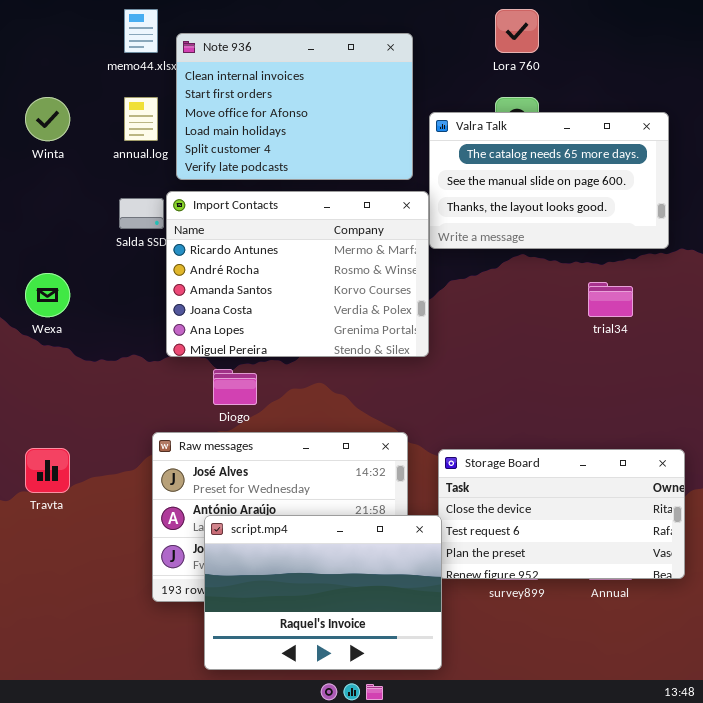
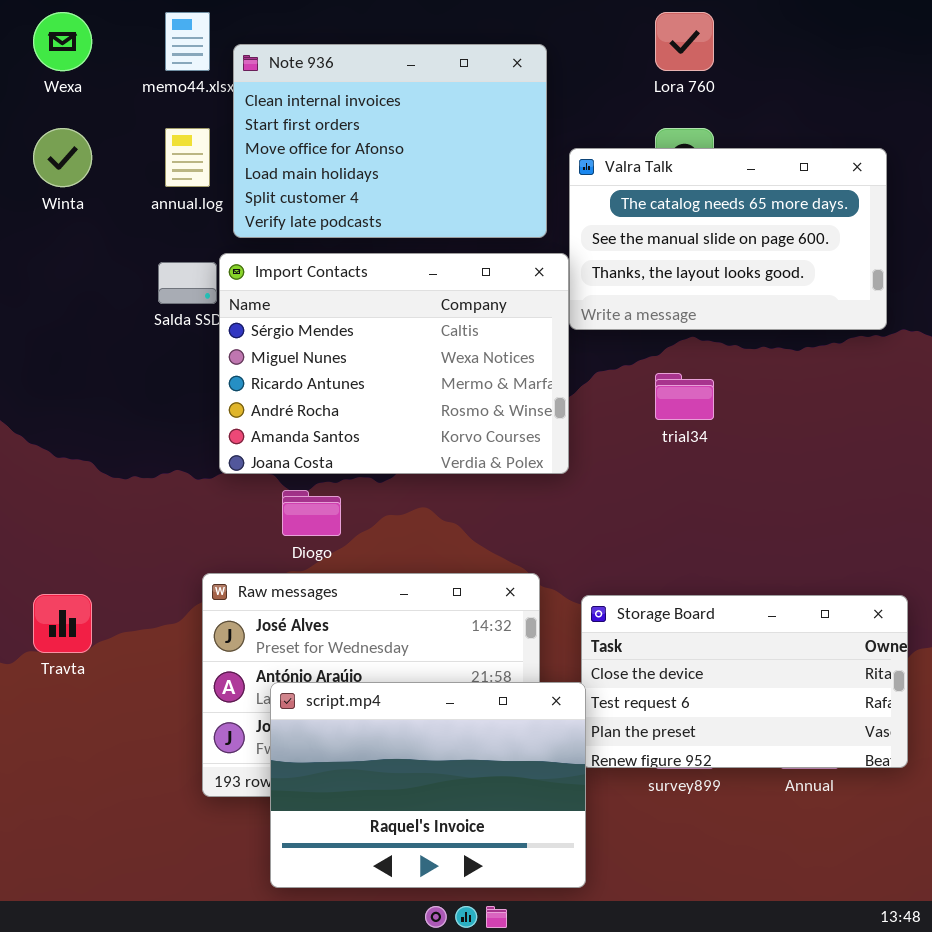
Import Contacts: [166,191,429,357] -> [219,253,569,474], scrolled up 2 rows
Wexa: [25,273,70,317] -> [33,12,92,71], moved
trial34: [588,282,633,317] -> [655,373,714,420], moved

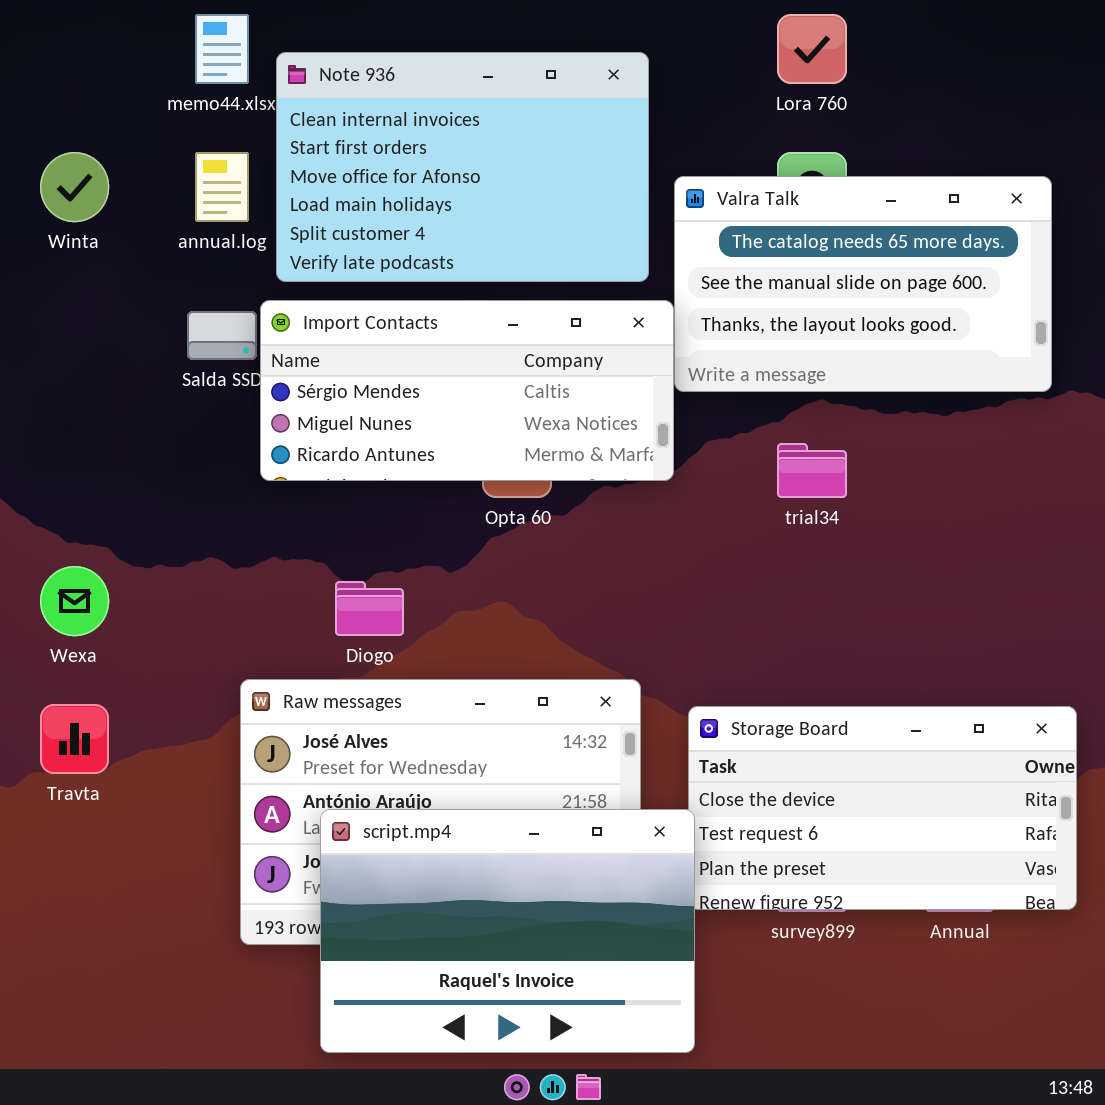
Wexa: [33,12,92,71] -> [40,566,109,636], moved
Import Contacts: [219,253,569,474] -> [260,300,674,481], resized

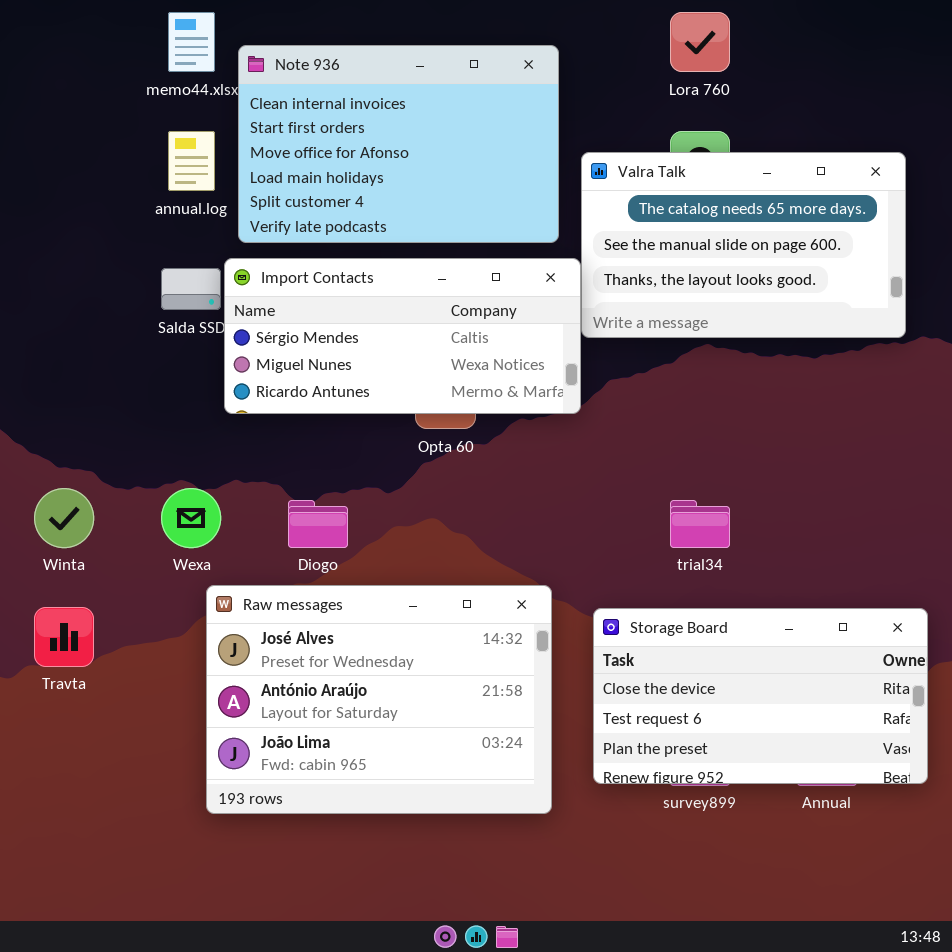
Winta: [40,152,109,222] -> [34,488,94,548], moved
trial34: [777,443,847,498] -> [670,500,730,548], moved
Wexa: [40,566,109,636] -> [161,488,221,548], moved
script.mp4: [320,809,695,1053] -> none, closed

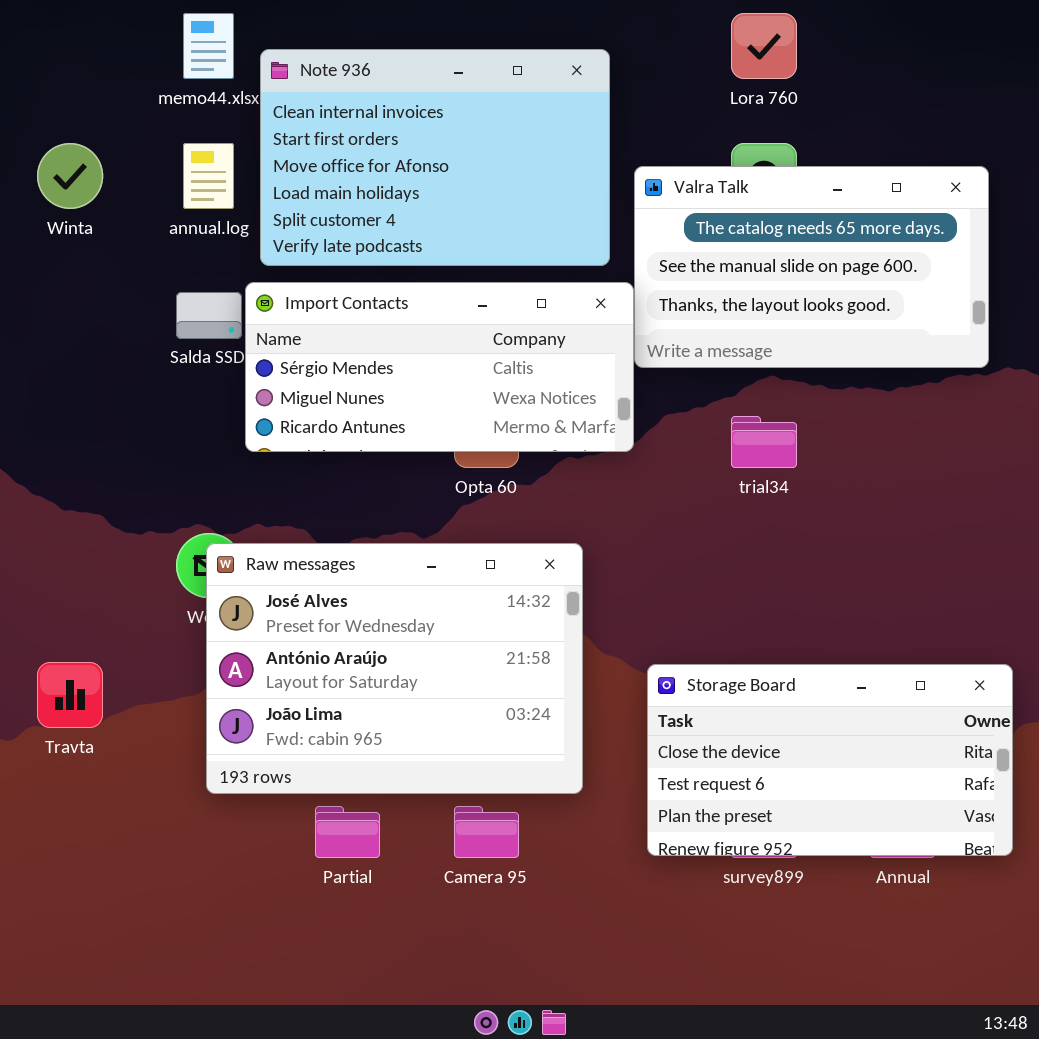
Winta: [34,488,94,548] -> [37,143,103,209], moved
trial34: [670,500,730,548] -> [731,416,797,468], moved
Raw messages: [206,585,552,814] -> [206,543,583,794], moved

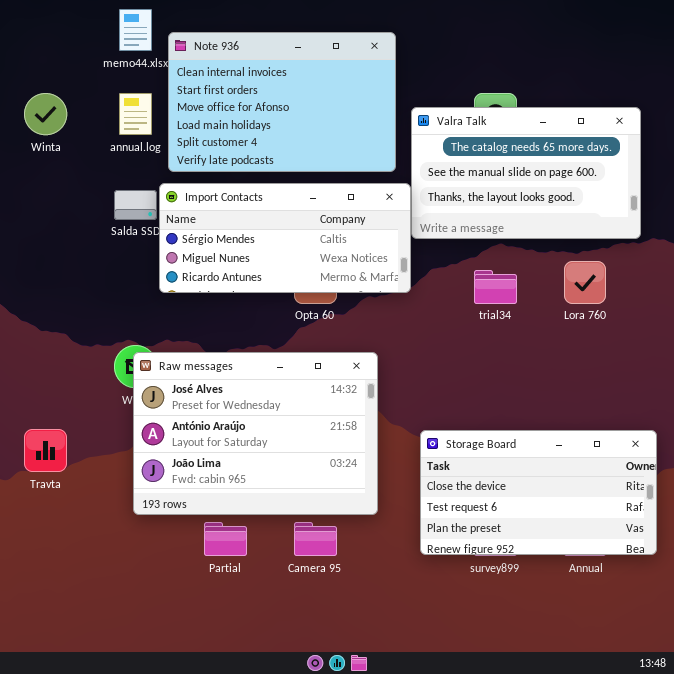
Lora 760: [731,13,797,79] -> [564,261,606,304], moved

